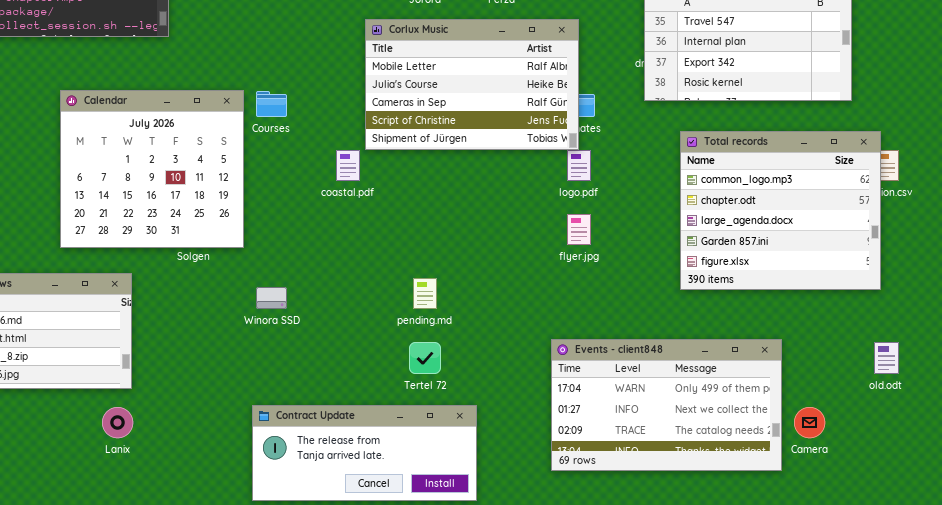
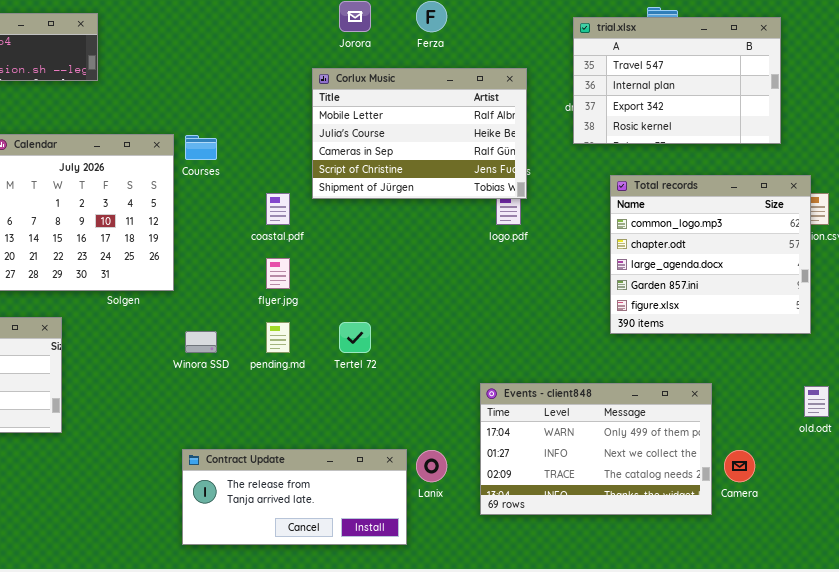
Corlux Music: [365,19,579,150] -> [312,68,527,199], moved
flyer.jpg: [567,214,591,245] -> [266,258,290,289], moved
pending.md: [413,278,437,309] -> [266,322,290,353], moved
Tertel 72: [409,342,441,374] -> [339,322,371,353], moved
Lanix: [102,407,133,438] -> [416,450,447,482], moved

